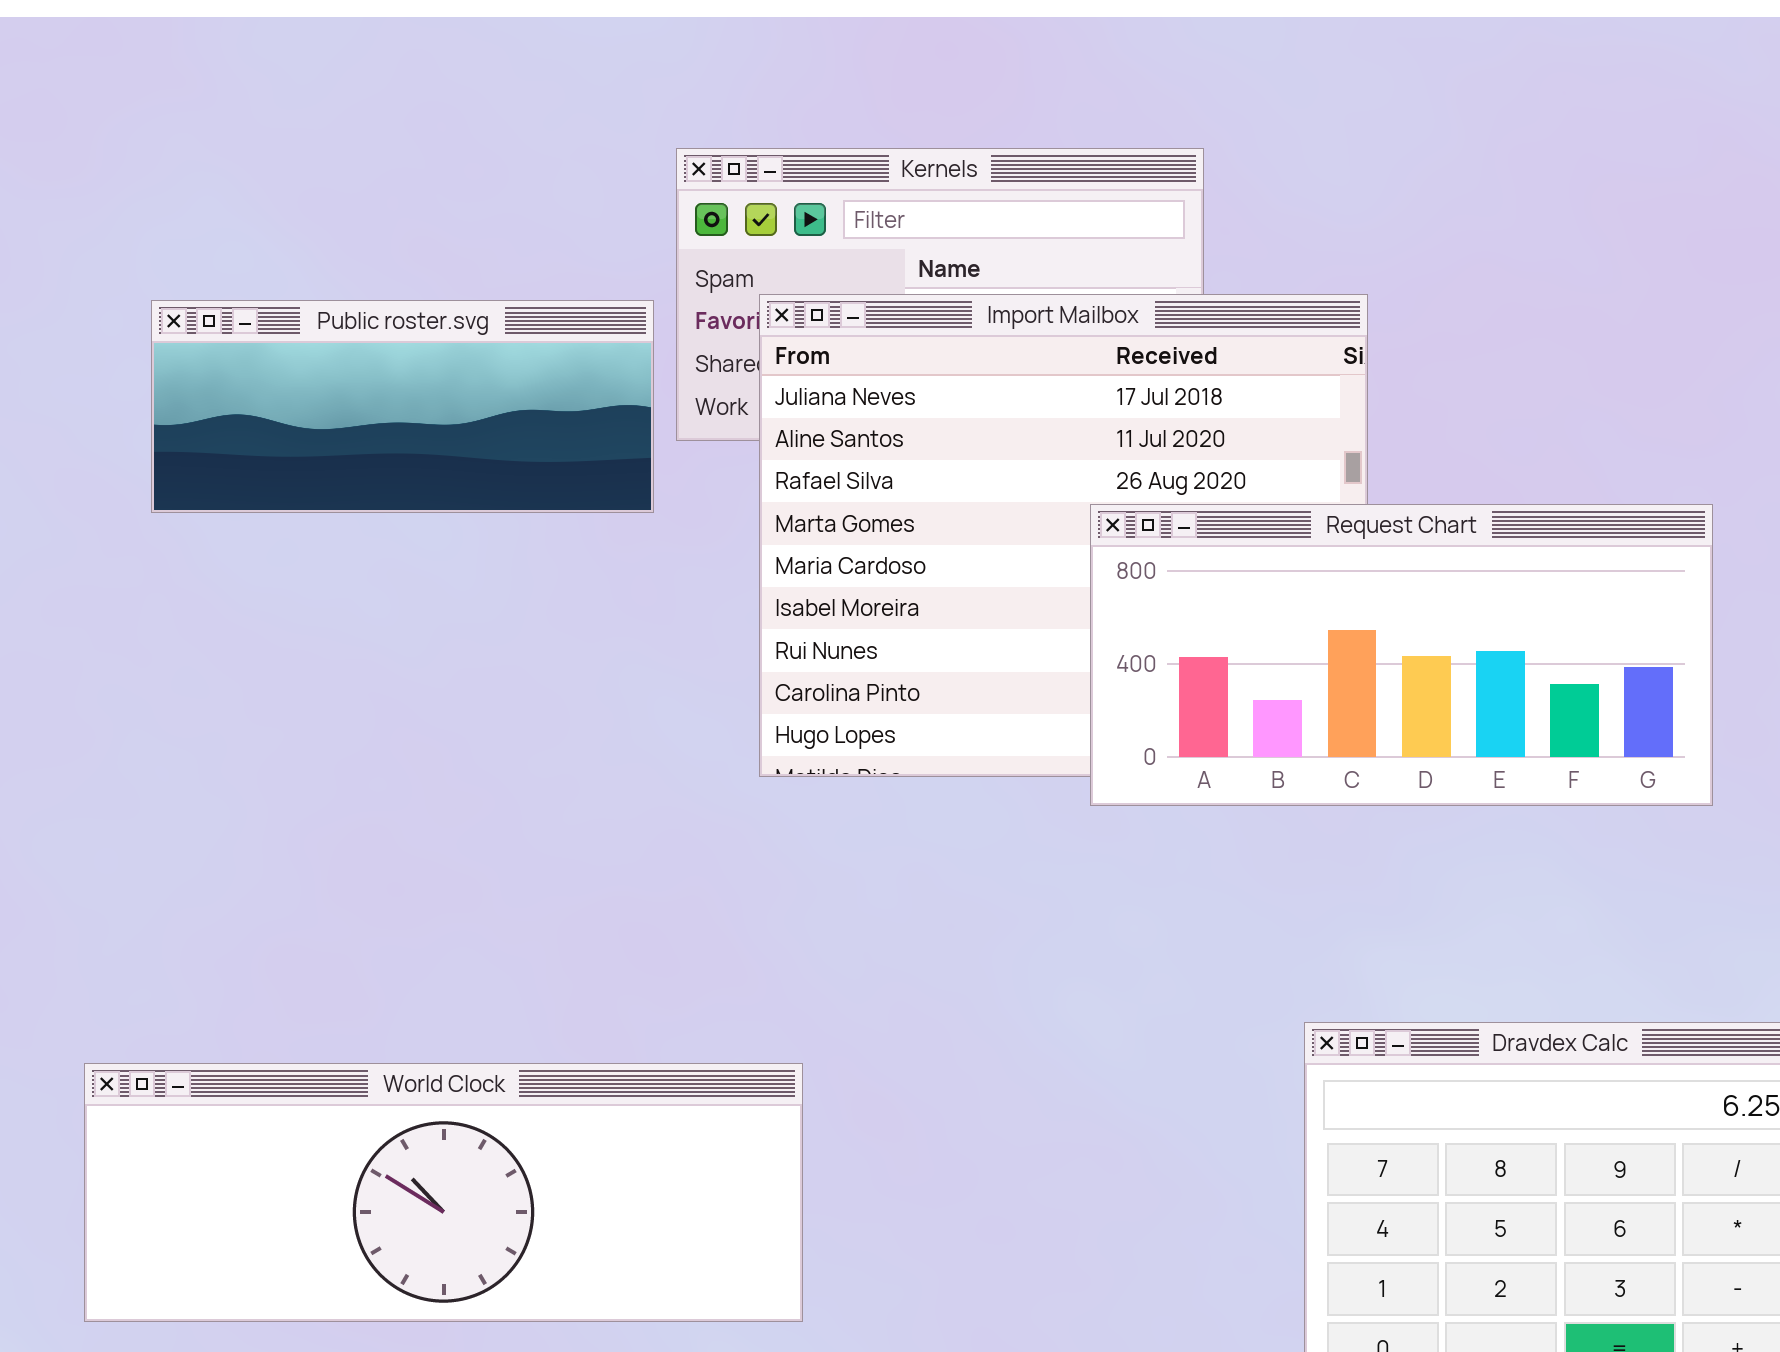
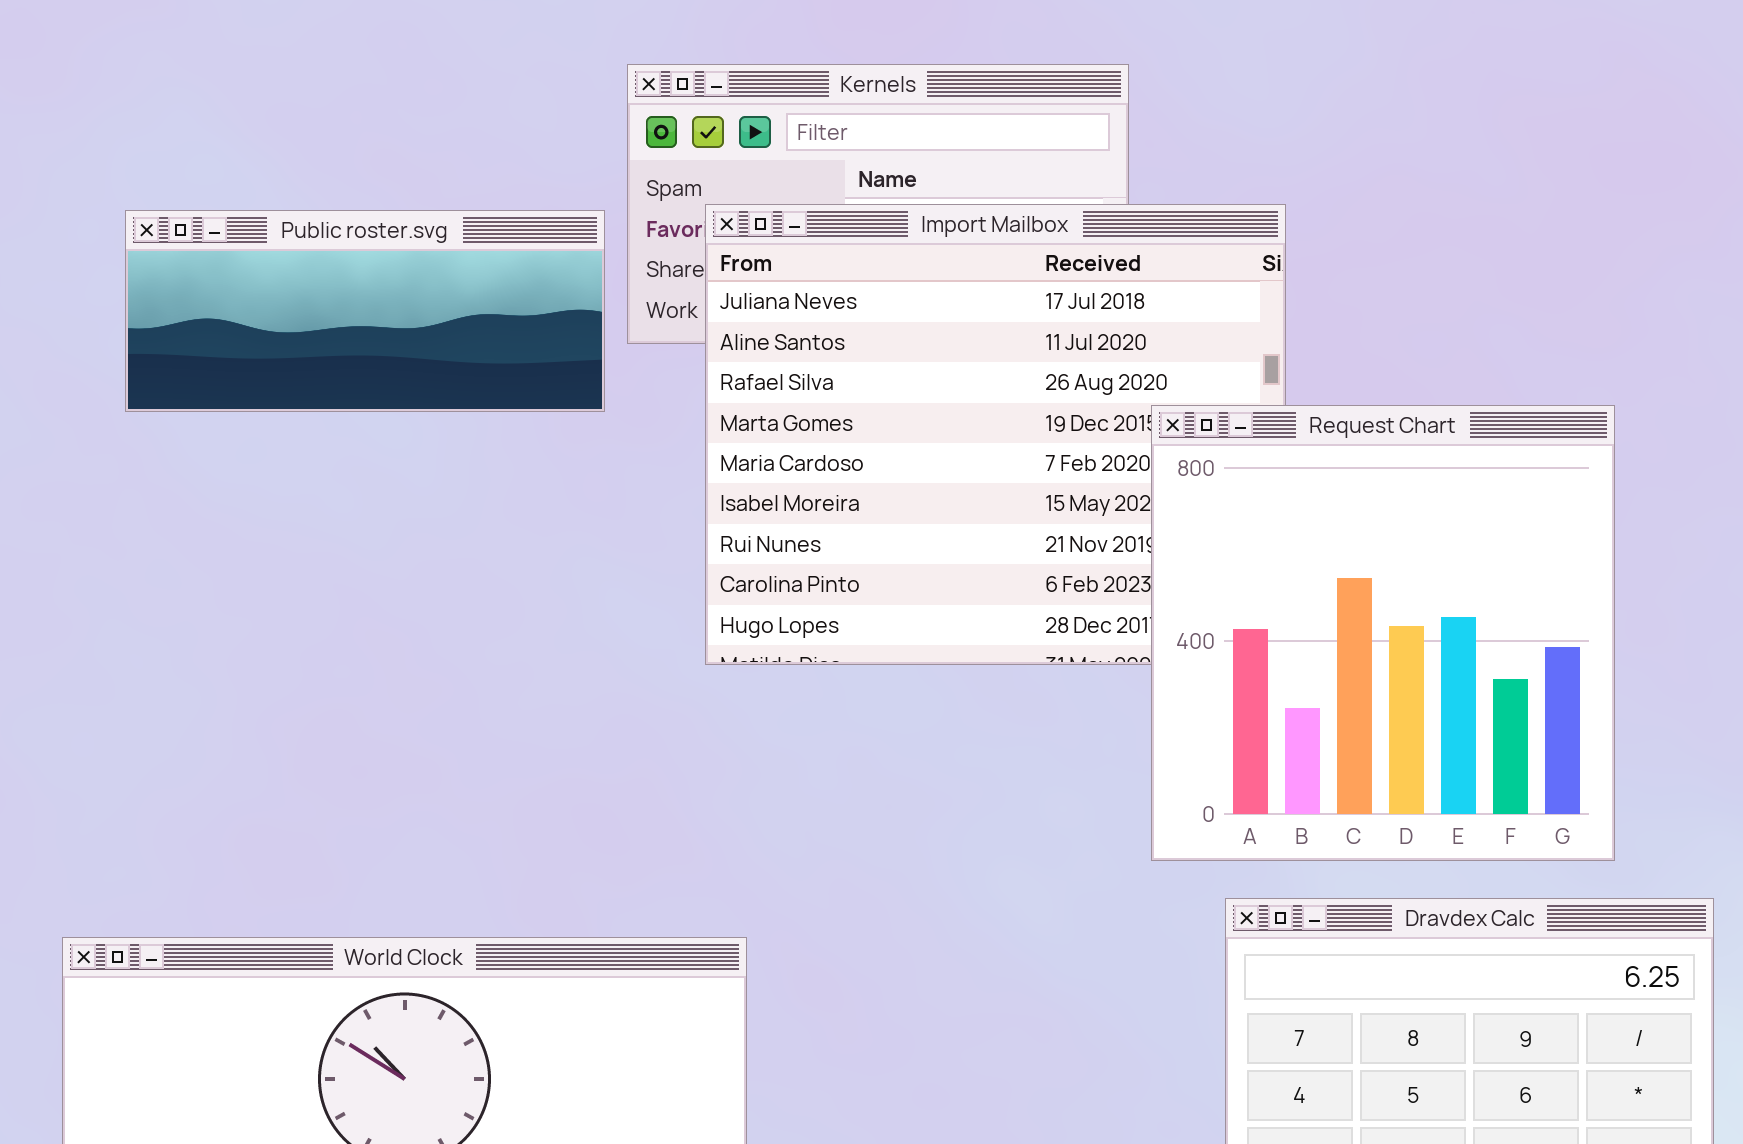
Request Chart: [1090,504,1713,806] -> [1151,405,1615,861], resized

